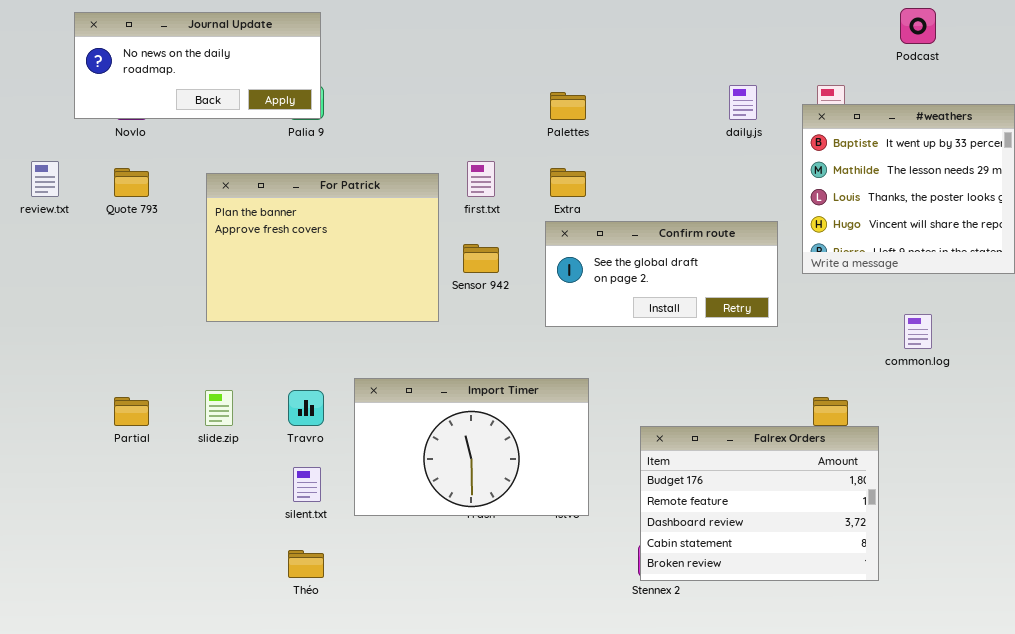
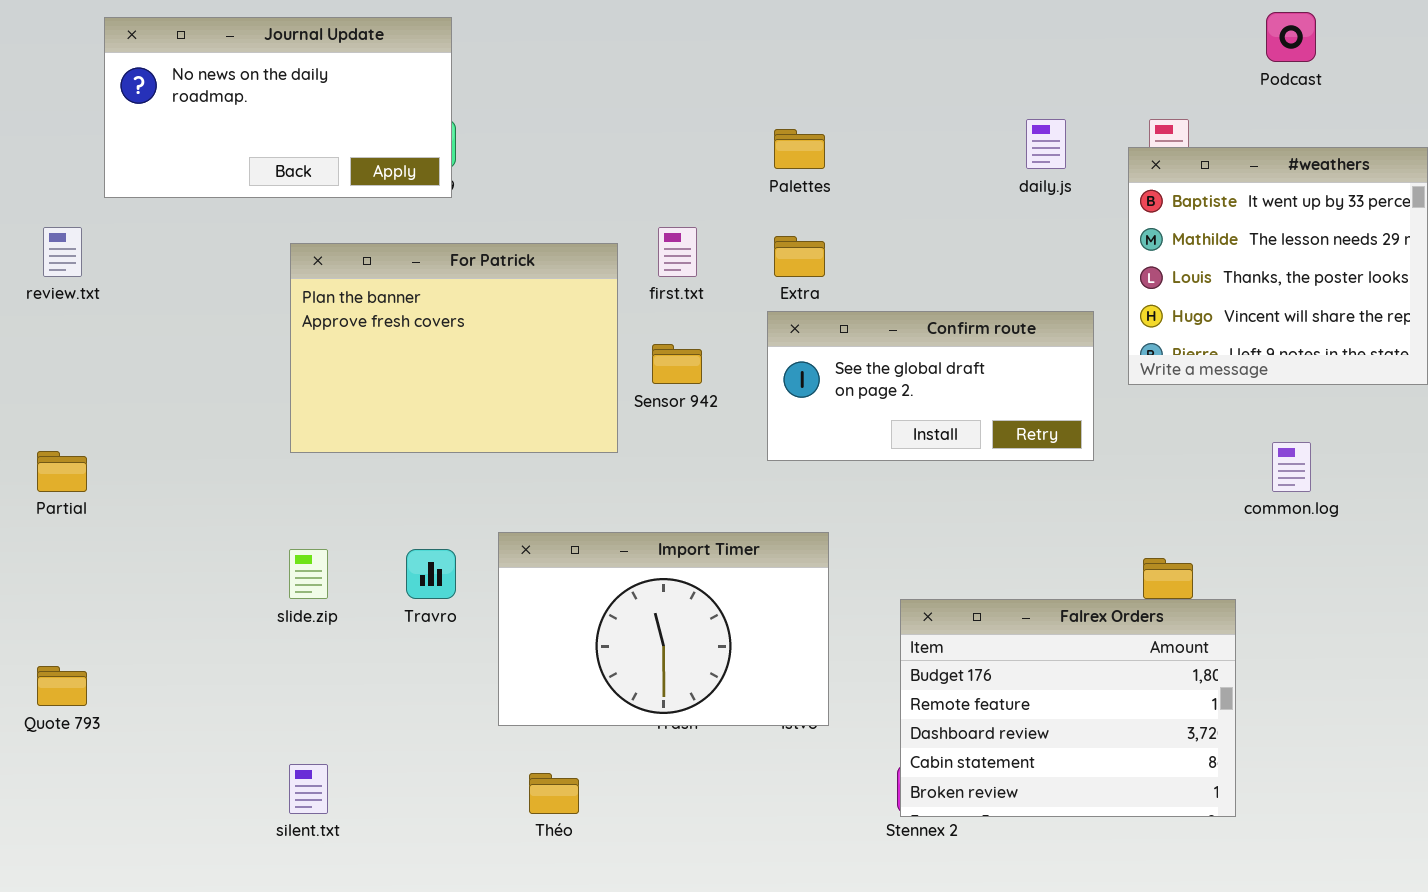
Journal Update: [74,12,321,119] -> [104,17,452,198], resized
Quote 793: [114,168,149,197] -> [37,666,87,706], moved
Partial: [114,397,149,426] -> [37,451,87,492], moved
silent.txt: [293,467,321,502] -> [289,764,328,814], moved
Théo: [288,550,324,578] -> [529,773,579,814], moved

